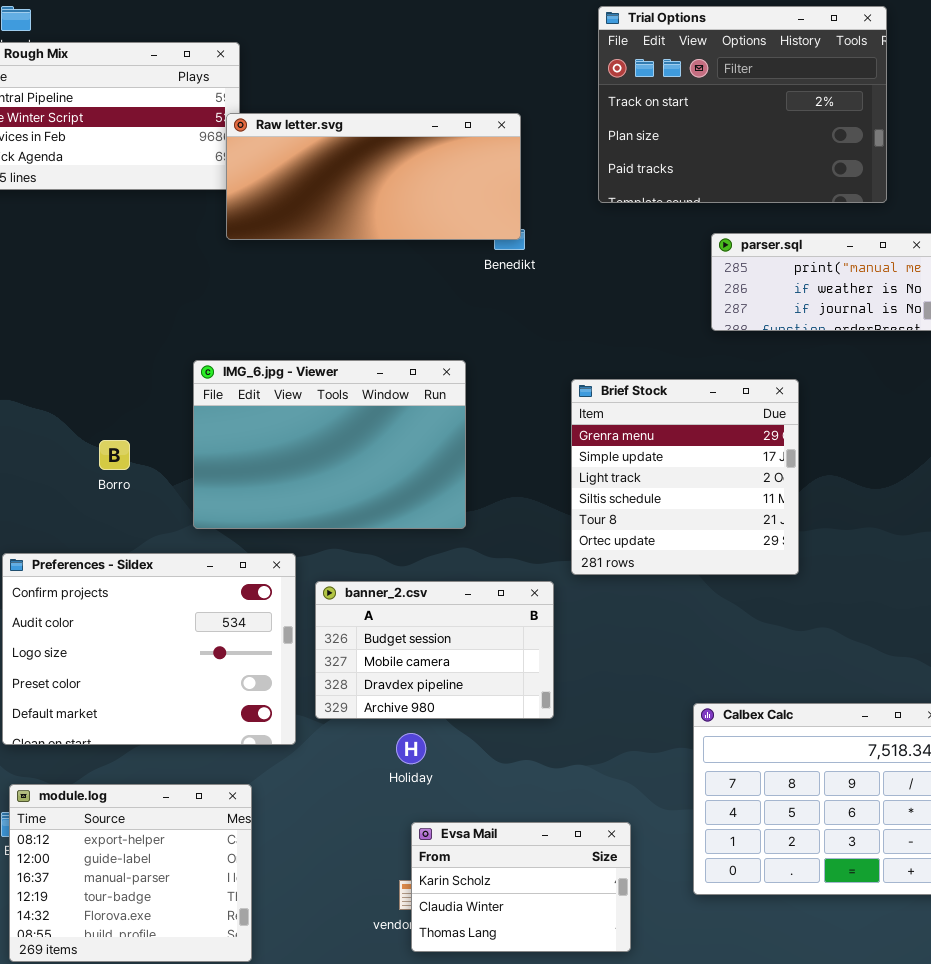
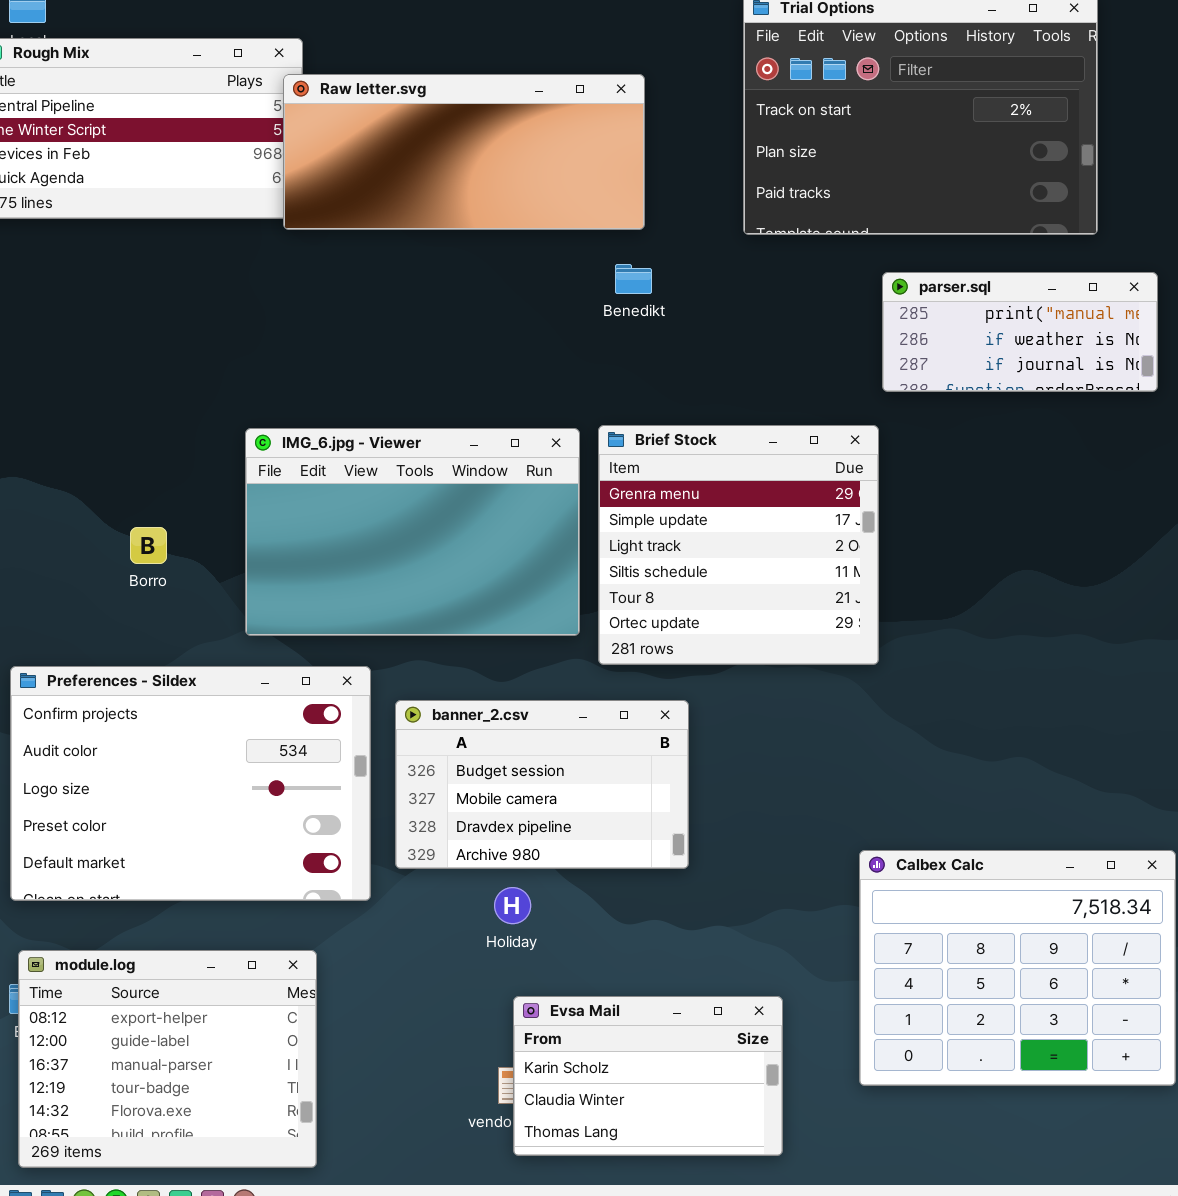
Raw letter.svg: [226,113,521,240] -> [283,74,645,230], moved
Brief Stock: [571,379,799,575] -> [598,425,879,665], moved

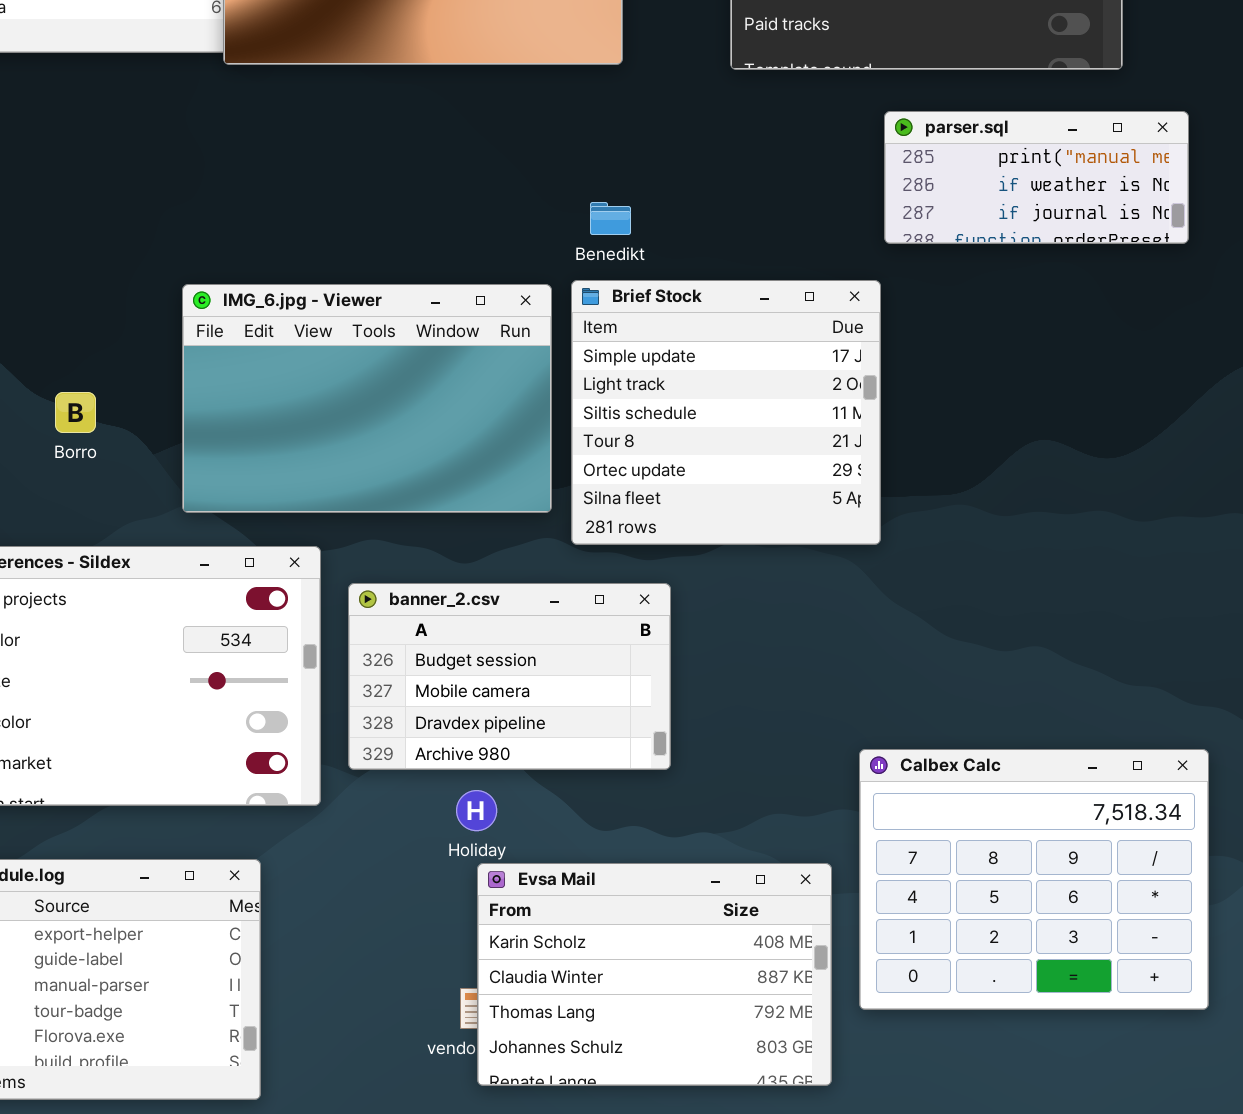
Benedikt: [615,264,652,294] -> [590,202,631,235], moved
Brief Stock: [598,425,879,665] -> [571,280,881,545], scrolled down 1 row
Evsa Mail: [513,996,783,1156] -> [477,863,832,1086], resized

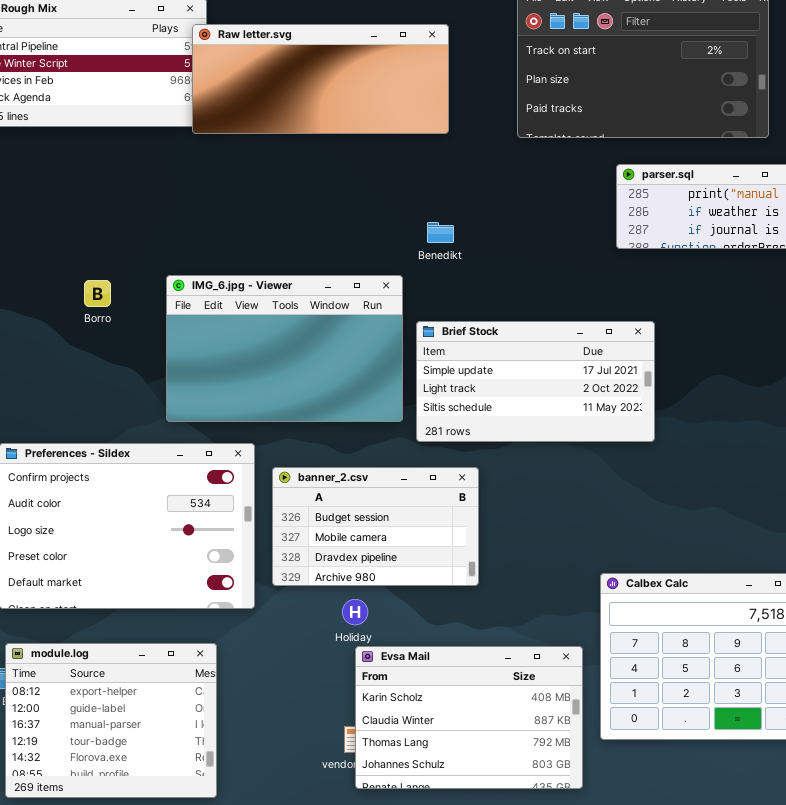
Brief Stock: [571,280,881,545] -> [416,321,655,442], resized
Borro: [55,392,96,433] -> [84,280,111,307], moved

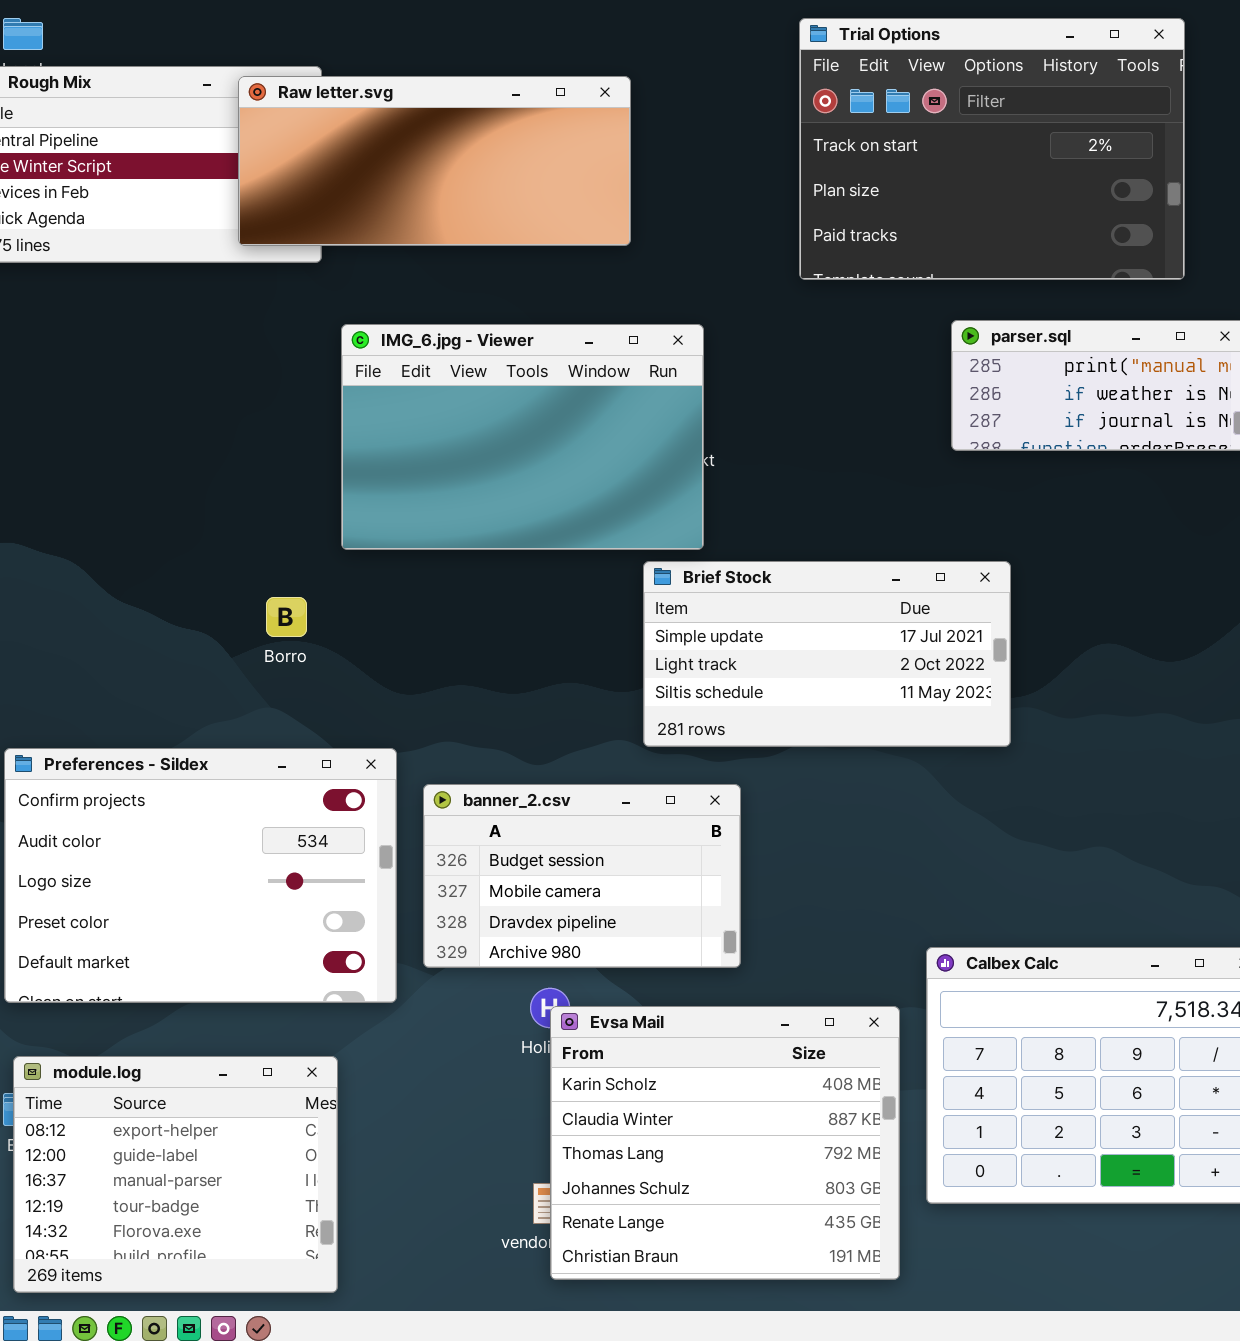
Raw letter.svg: [192,24,449,134] -> [238,76,631,246], moved
IMG_6.jpg - Viewer: [166,275,403,422] -> [341,324,704,550], moved
Borro: [84,280,111,307] -> [266,597,307,637], moved
Evsa Mail: [355,646,583,789] -> [550,1006,900,1280], resized

